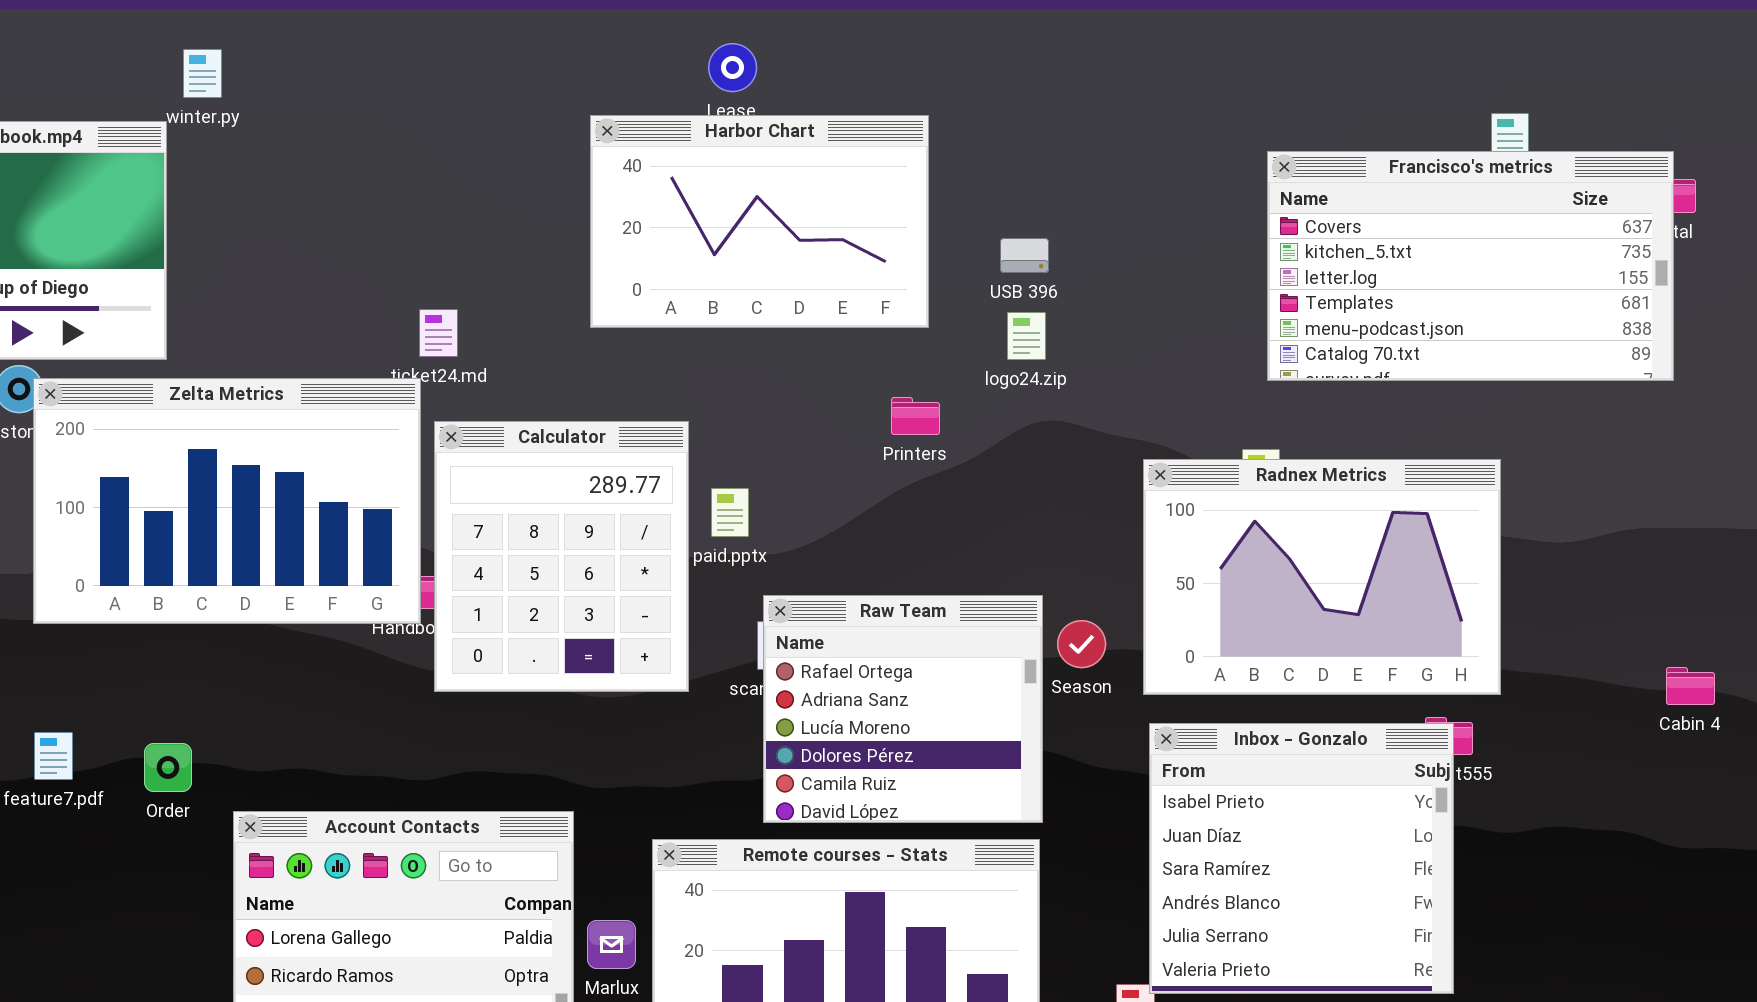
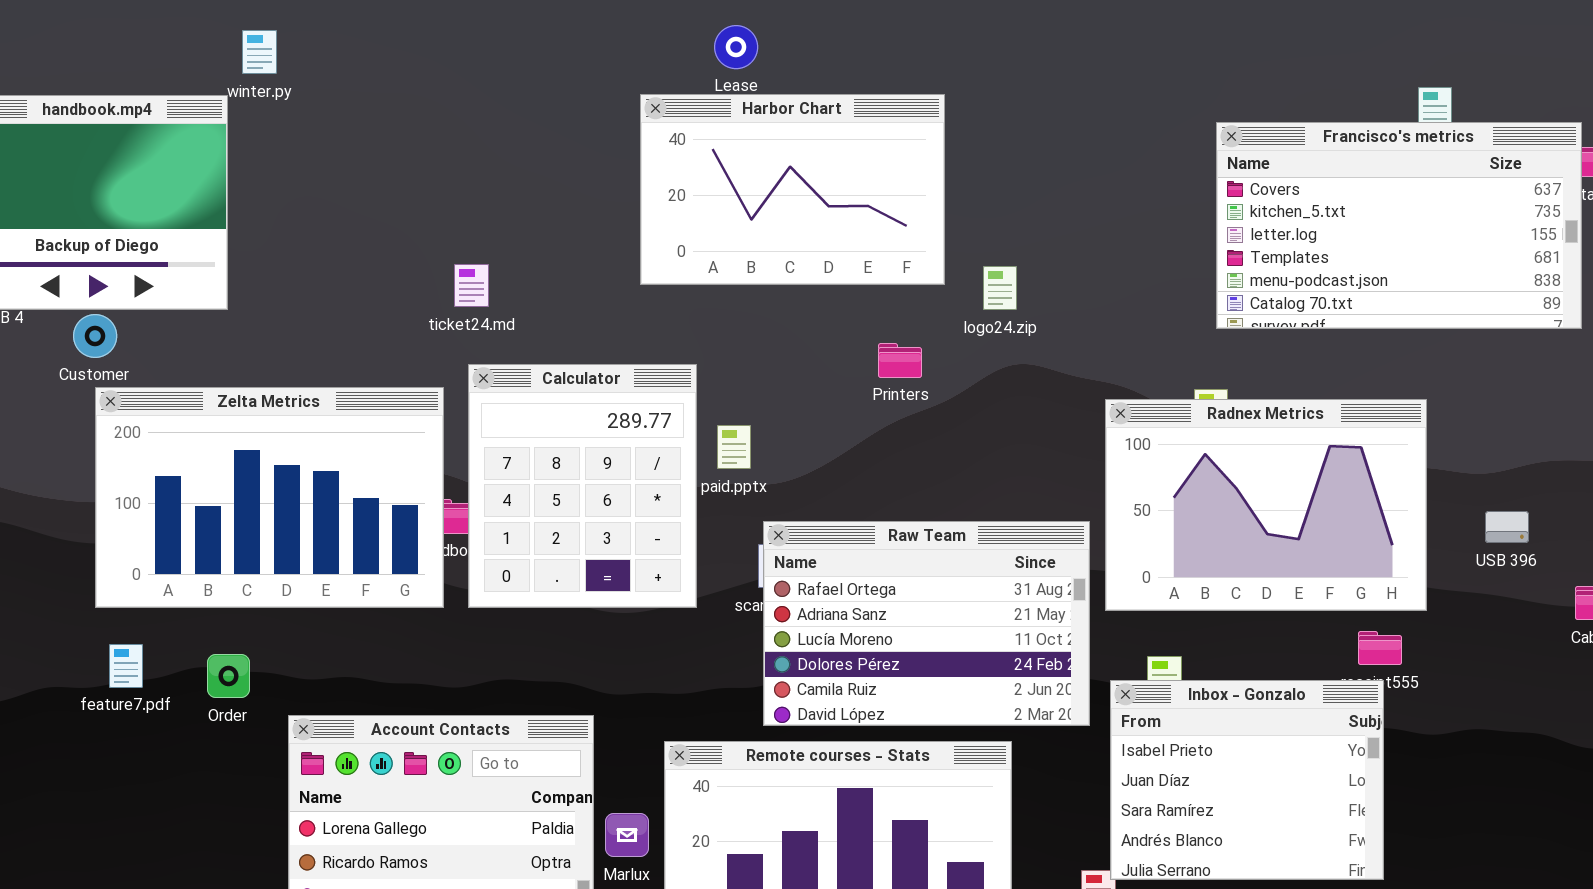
Harbor Chart: [590,115,929,328] -> [640,94,945,285], moved
USB 396: [1000,238,1049,273] -> [1485,511,1529,543], moved
Zelta Metrics: [33,378,421,624] -> [95,387,444,608], moved
Raw Team: [763,595,1043,823] -> [763,521,1090,726], resized
Inbox - Gonzalo: [1149,723,1454,994] -> [1110,680,1384,880], resized

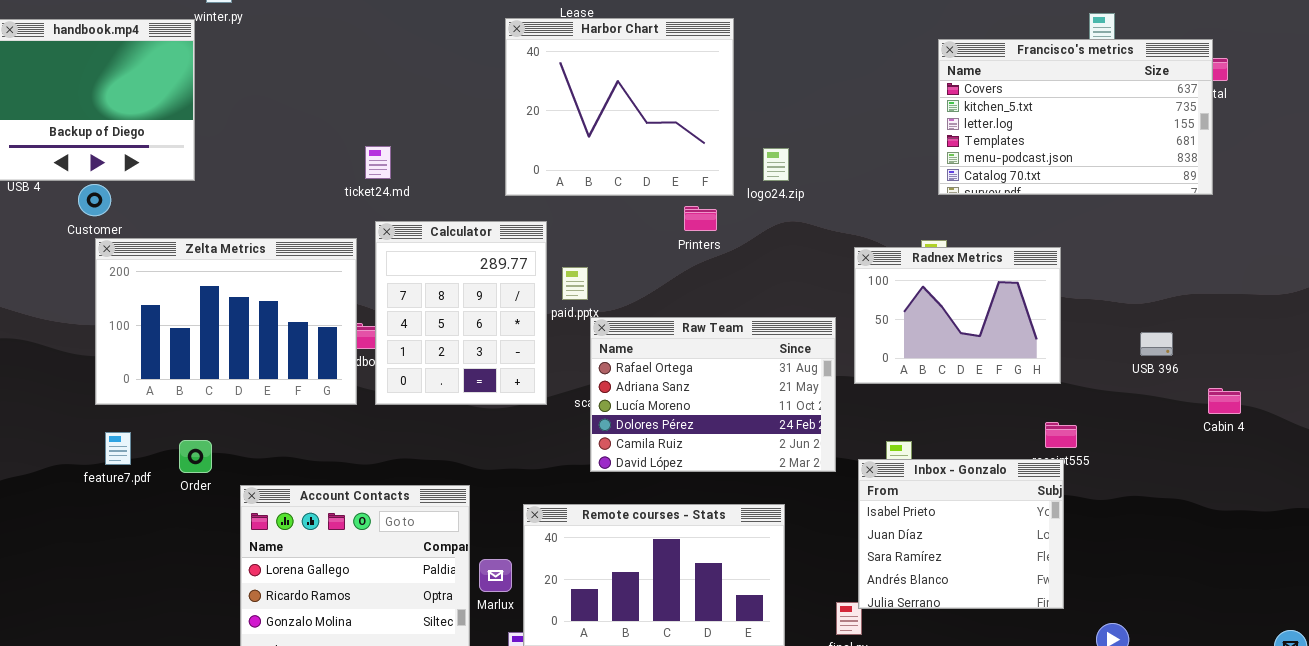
Harbor Chart: [640,94,945,285] -> [505,18,734,196], resized
Radnex Metrics: [1105,399,1427,611] -> [854,247,1061,384], resized
Raw Team: [763,521,1090,726] -> [590,317,836,472], moved

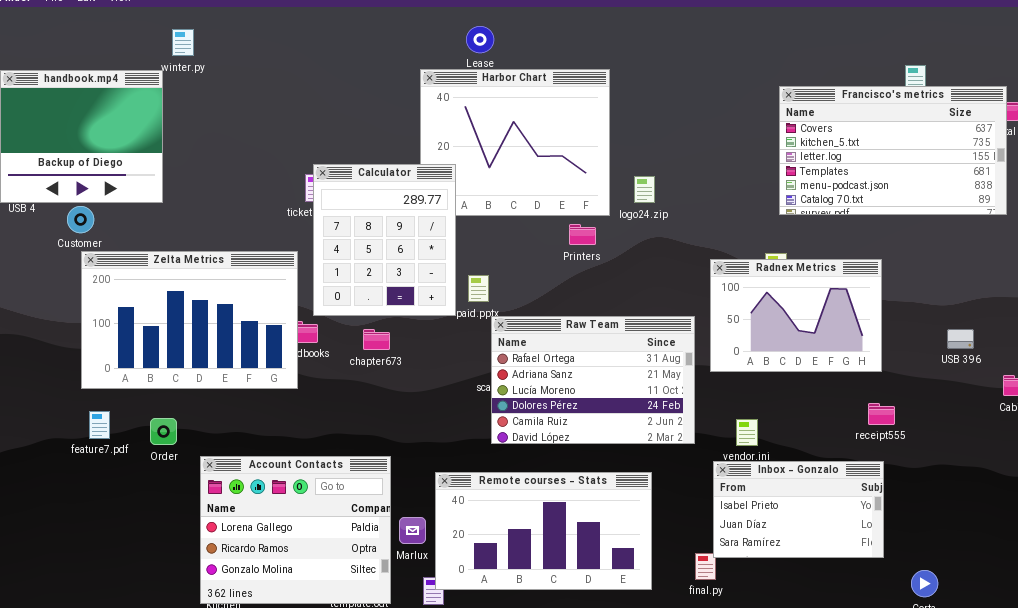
Calculator: [375,221,547,405] -> [313,164,456,316], moved
Inbox - Gonzalo: [858,459,1064,609] -> [713,461,884,558], resized

